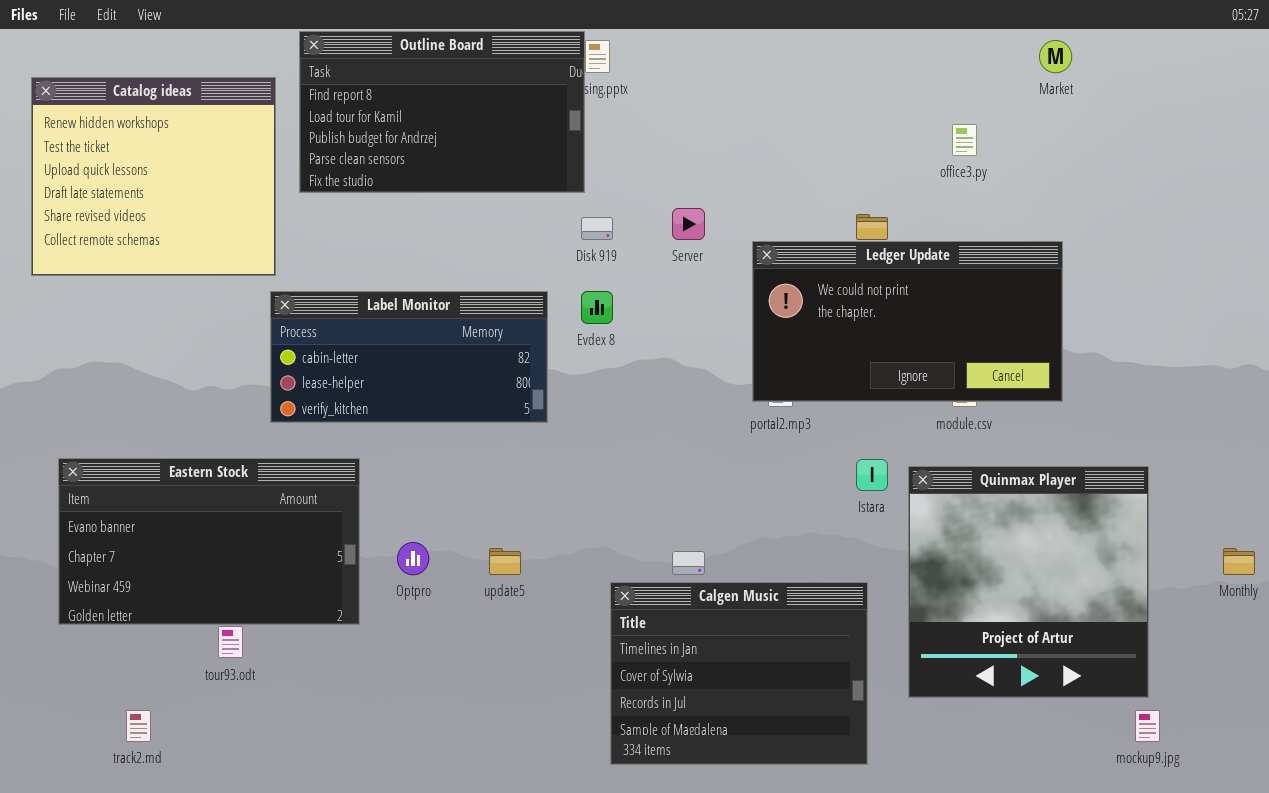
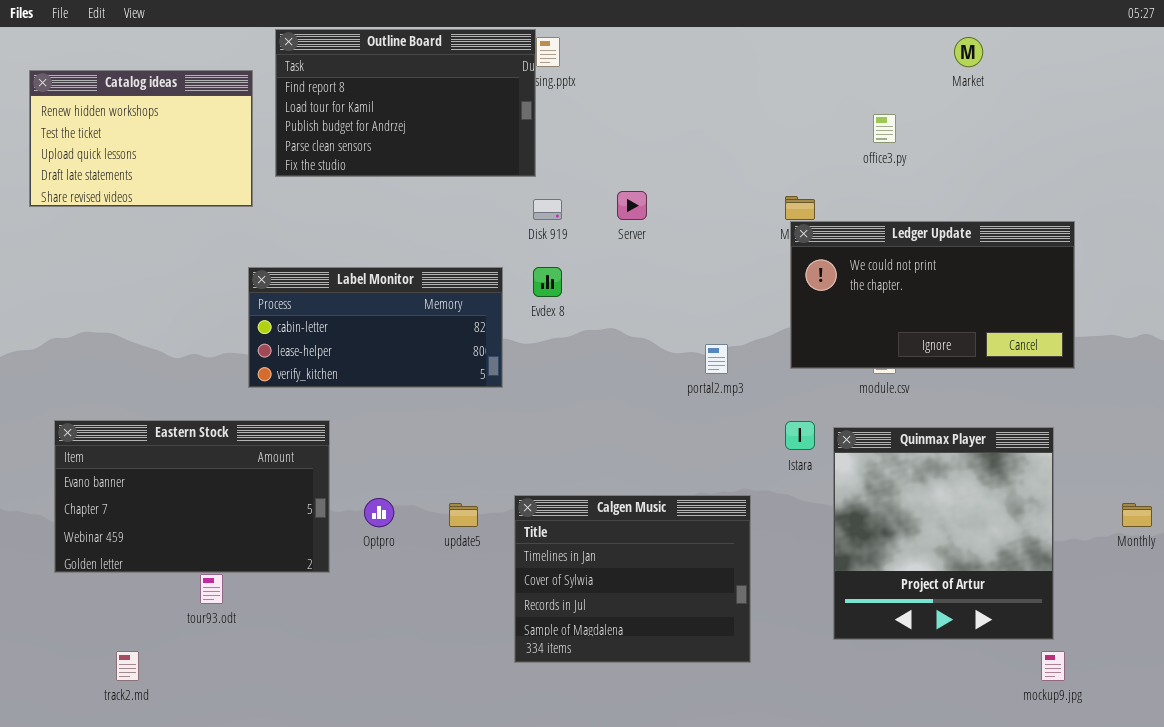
Catalog ideas: [31,77,276,276] -> [29,70,253,207], resized
Ledger Update: [752,241,1063,402] -> [790,221,1075,369], moved
Calgen Music: [610,582,868,765] -> [514,495,751,663], moved

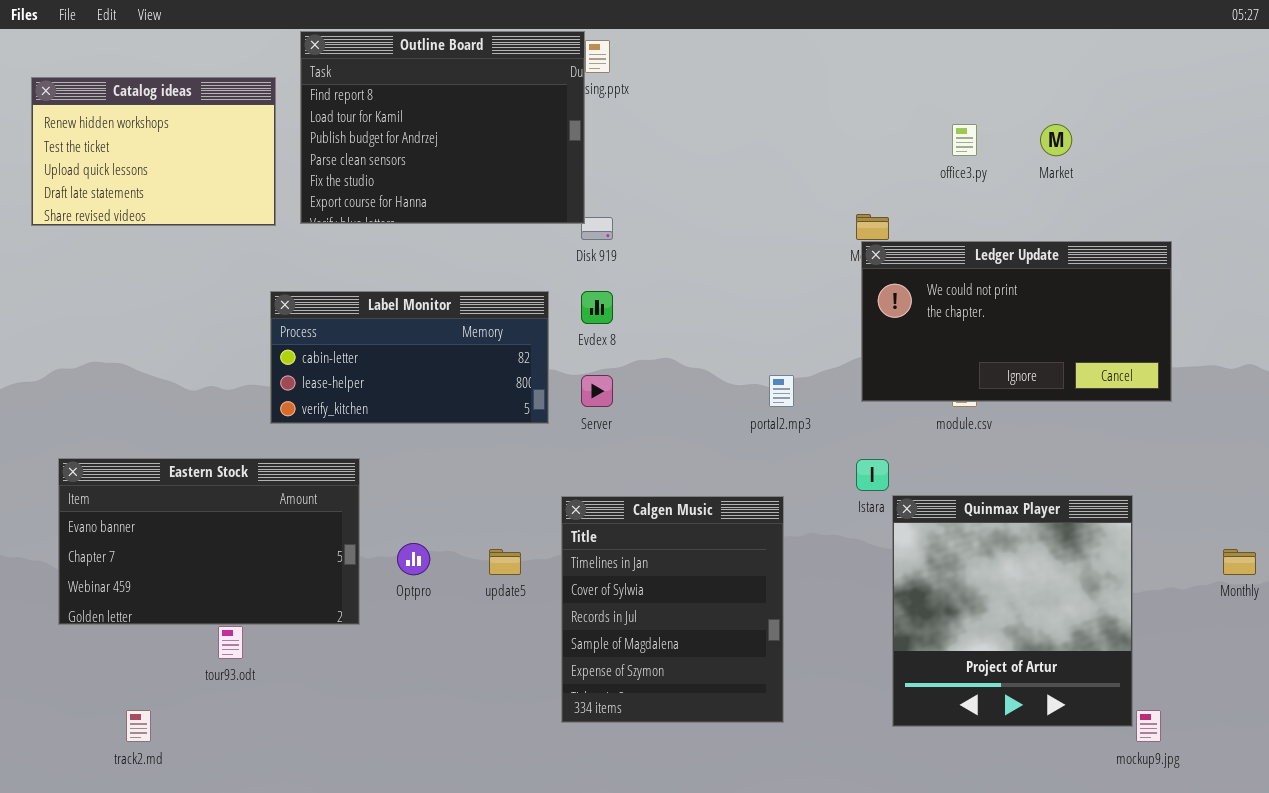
Outline Board: [275,29,536,177] -> [300,31,585,224], resized
Market: [954,37,983,67] -> [1040,124,1072,156], moved
Server: [617,191,647,220] -> [581,375,613,407], moved
Quinmax Player: [833,427,1054,640] -> [892,495,1133,727], moved
Calgen Music: [514,495,751,663] -> [561,496,784,723], resized

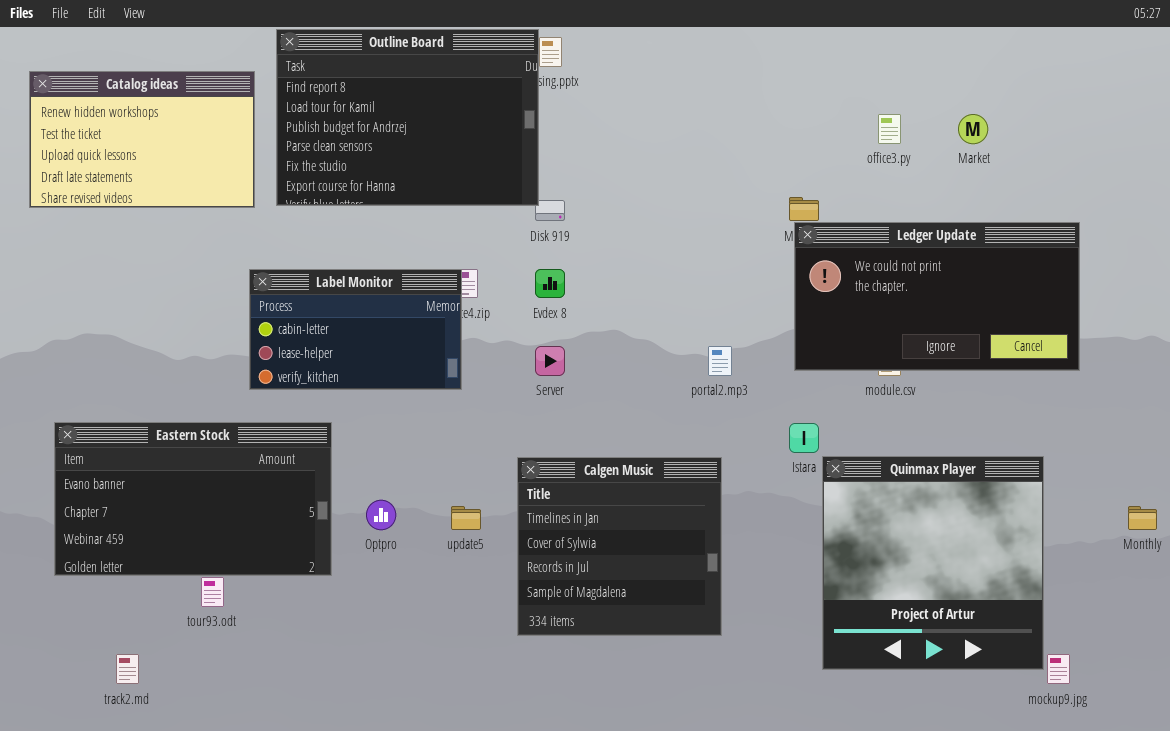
Label Monitor: [270,291,549,424] -> [249,269,462,390], resized
Calgen Music: [561,496,784,723] -> [517,457,722,636], resized

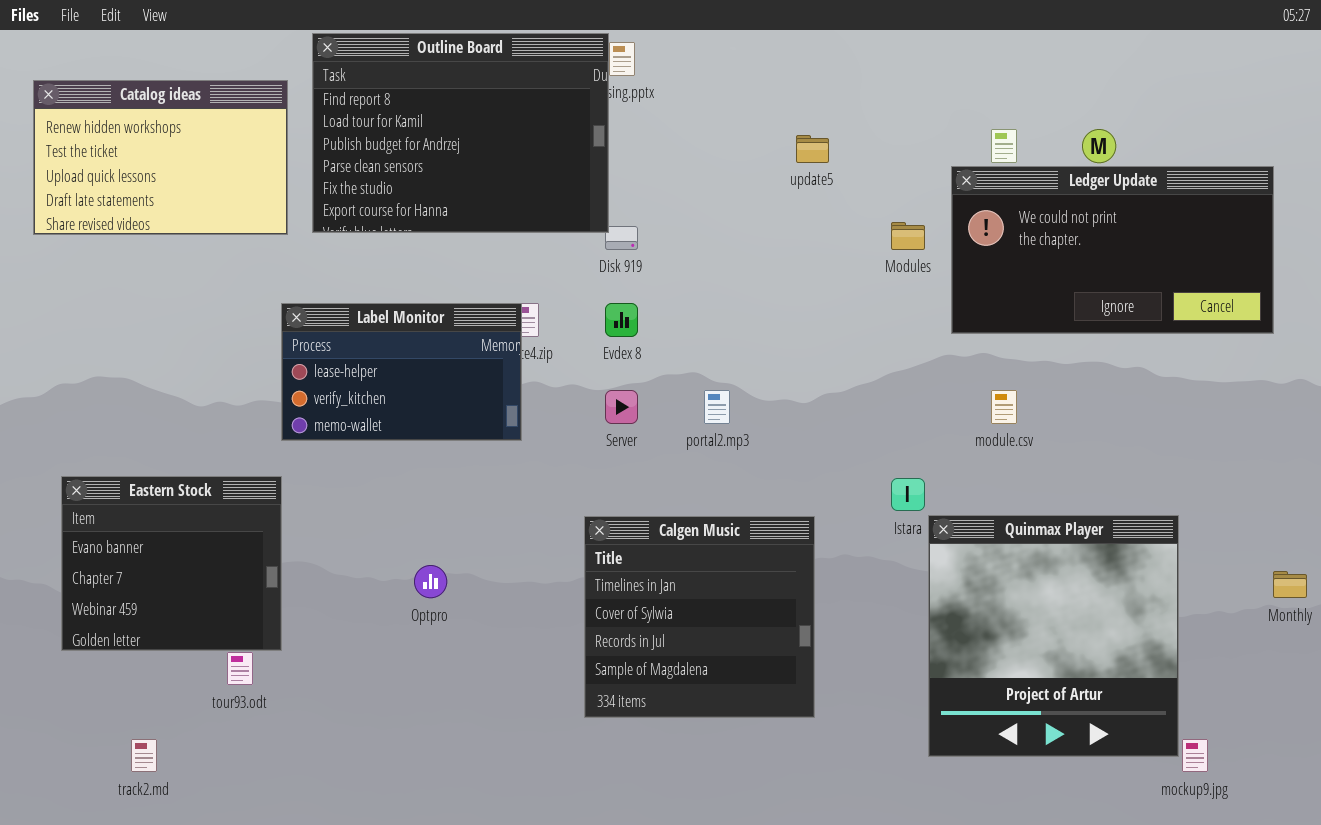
Ledger Update: [794,222,1080,371] -> [951,166,1274,334], moved
Label Monitor: [249,269,462,390] -> [281,303,522,441], scrolled down 1 row
portal2.mp3: [708,346,732,376] -> [704,390,730,424], moved
Eastern Stock: [54,422,332,576] -> [61,476,282,651], resized
update5: [451,506,481,530] -> [796,135,829,163], moved

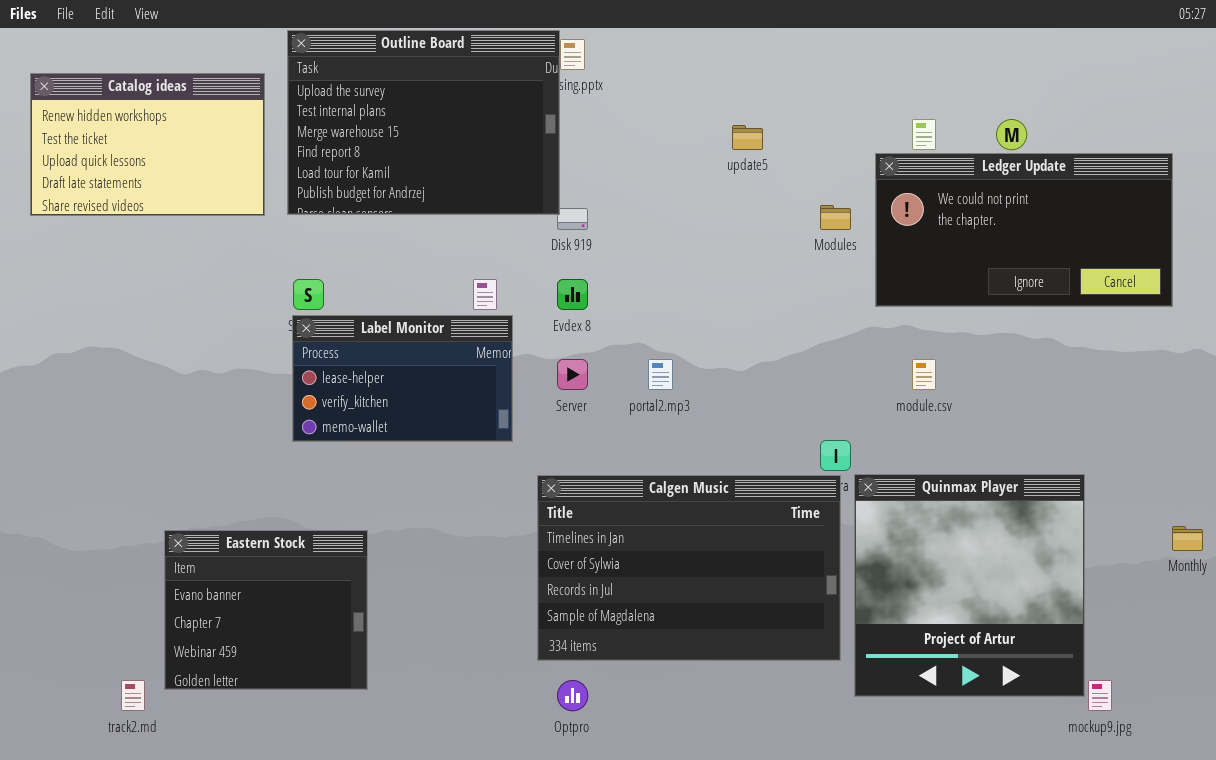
Outline Board: [312,33,609,233] -> [287,30,560,215], scrolled up 3 rows
Label Monitor: [281,303,522,441] -> [292,315,513,442], moved
Eastern Stock: [61,476,282,651] -> [164,530,368,690], moved
Calgen Music: [584,516,815,718] -> [537,475,841,661], resized
Optpro: [414,565,447,598] -> [557,680,588,711], moved

